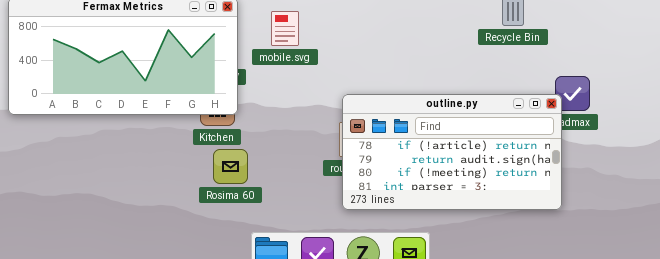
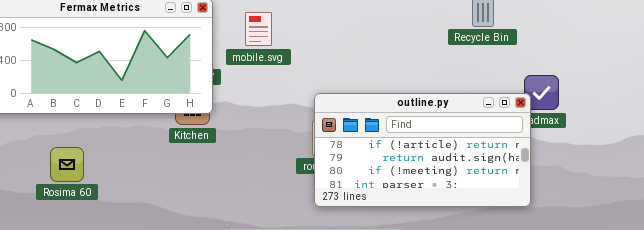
Rosima 60: [213,149,248,184] -> [50,147,84,182], moved

